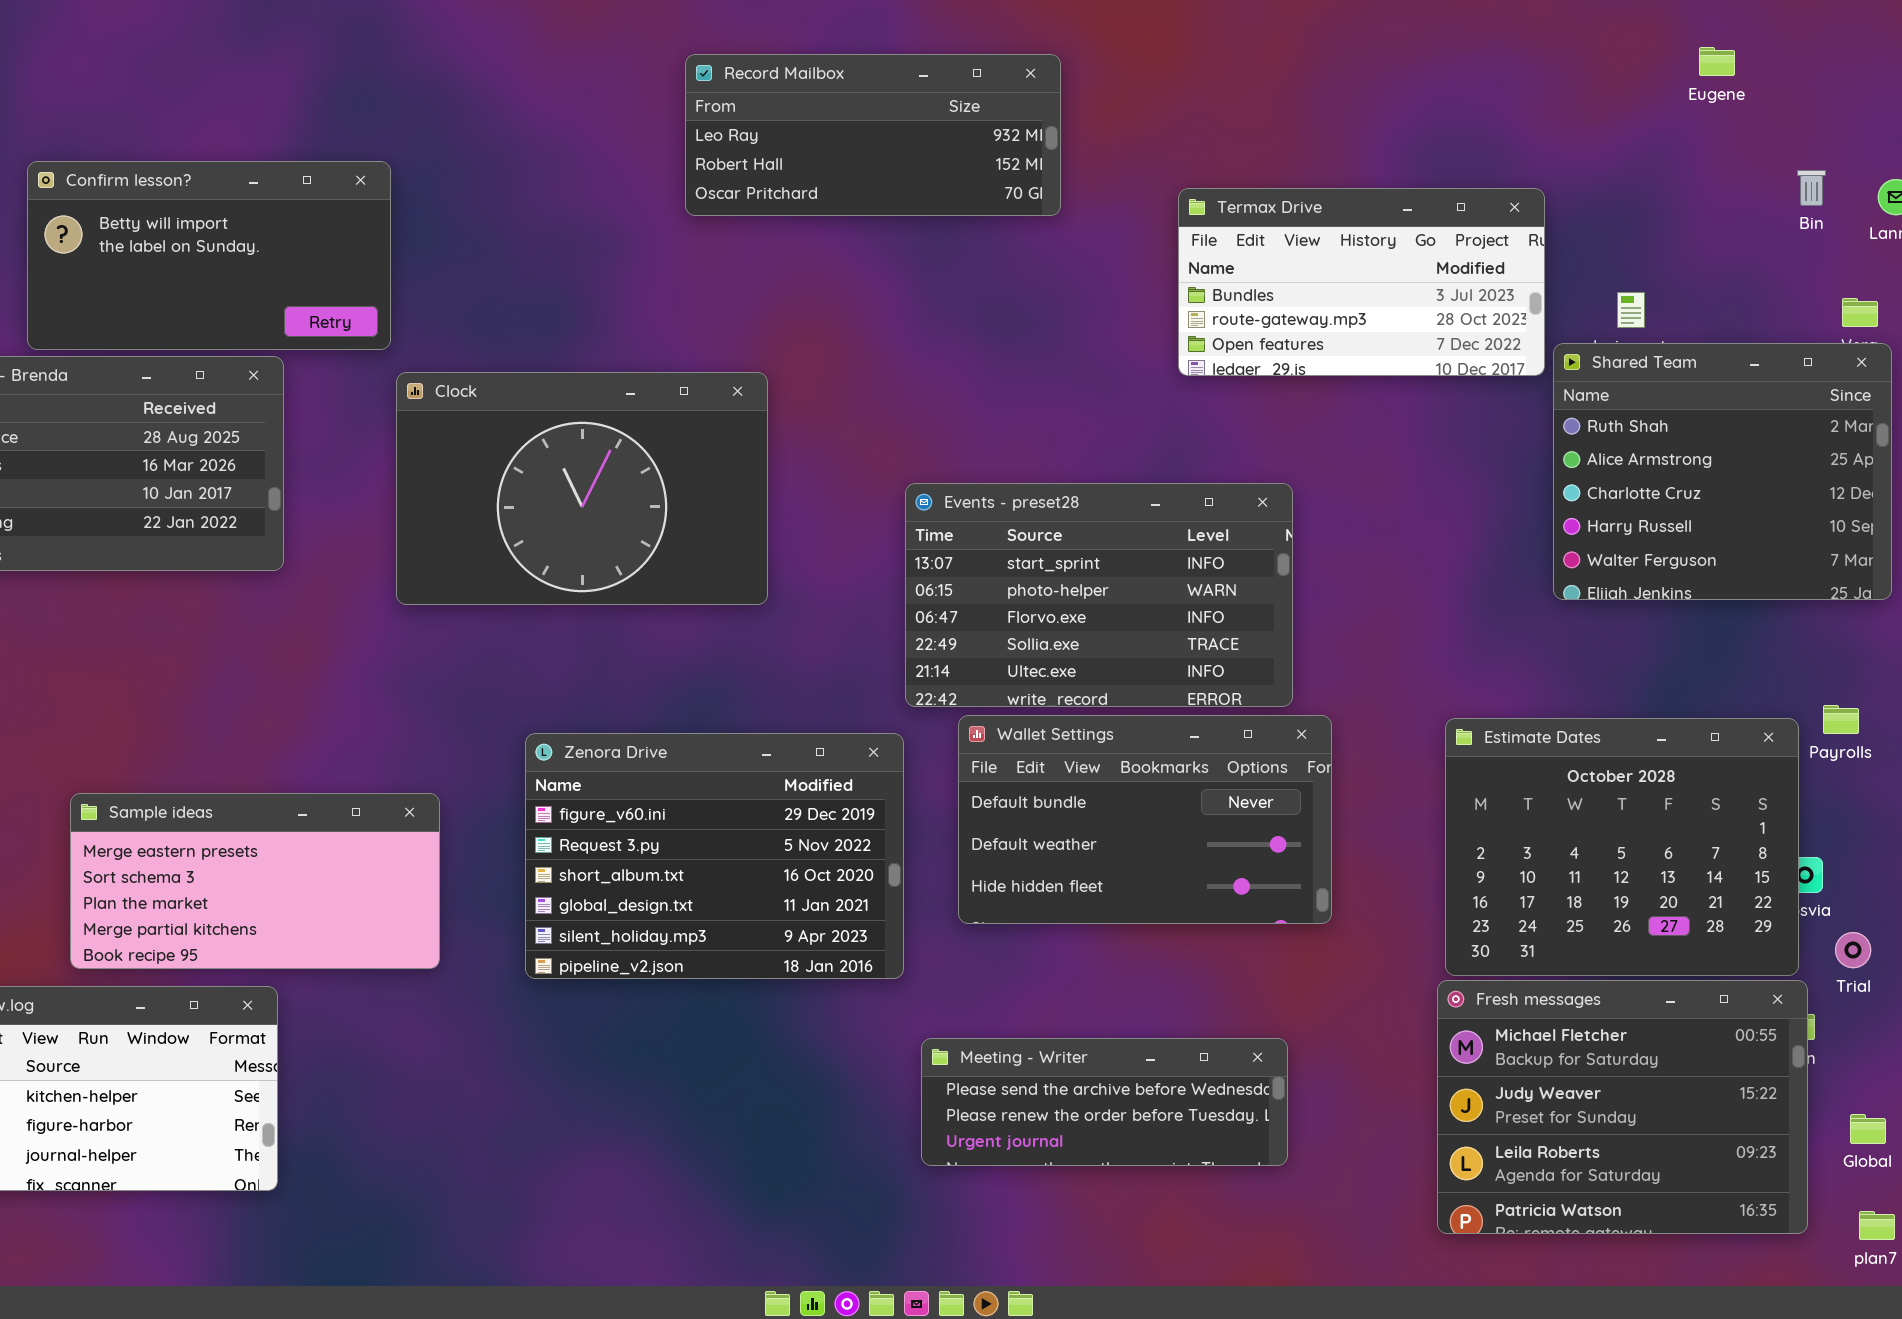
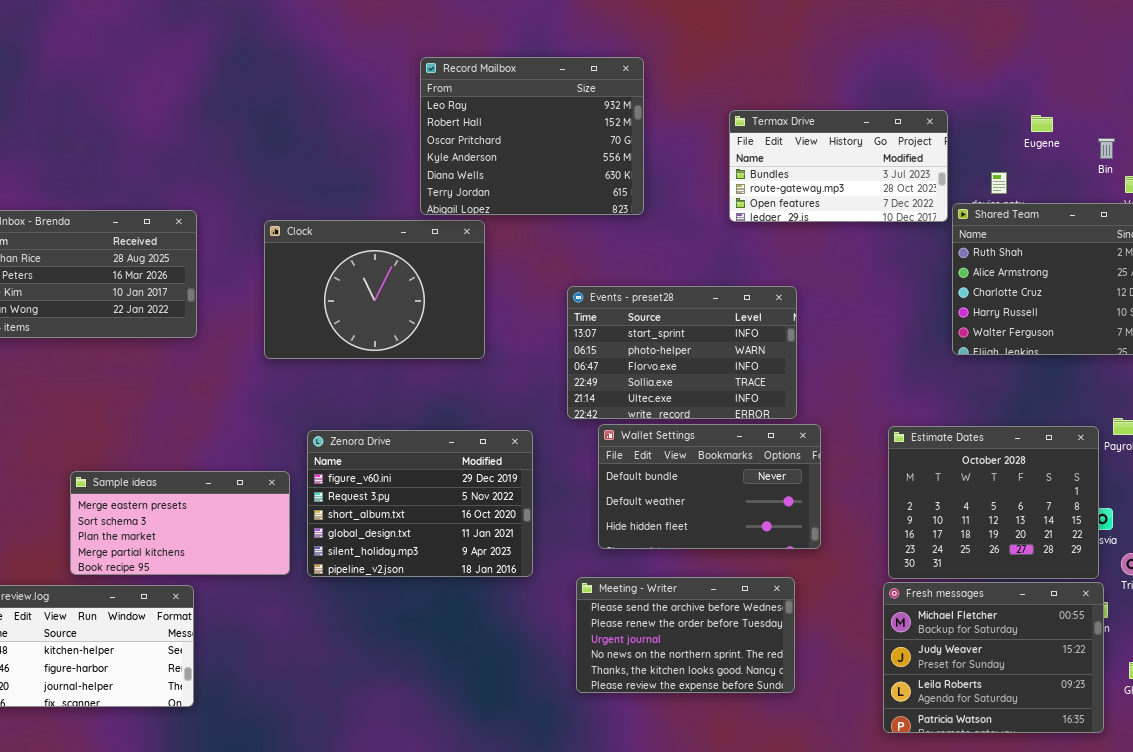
Eugene: [1699,47,1735,76] -> [1031,115,1053,132], moved
Record Mailbox: [685,54,1061,216] -> [420,57,644,215], moved, resized
Confirm lesson?: [27,161,391,350] -> none, closed
Bin: [1797,170,1826,206] -> [1098,138,1115,159], moved
Zenora Drive: [525,733,904,979] -> [307,430,533,577], moved
Meeting - Writer: [921,1038,1288,1166] -> [576,577,795,693], resized

